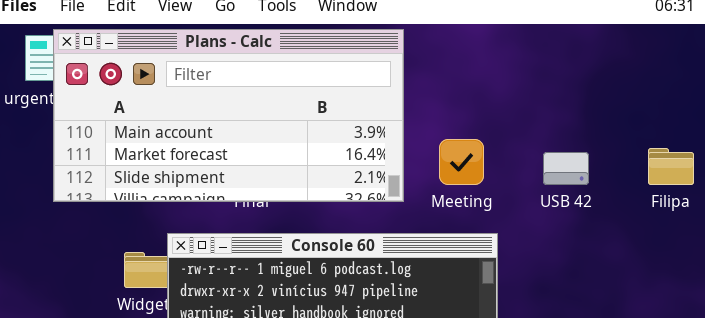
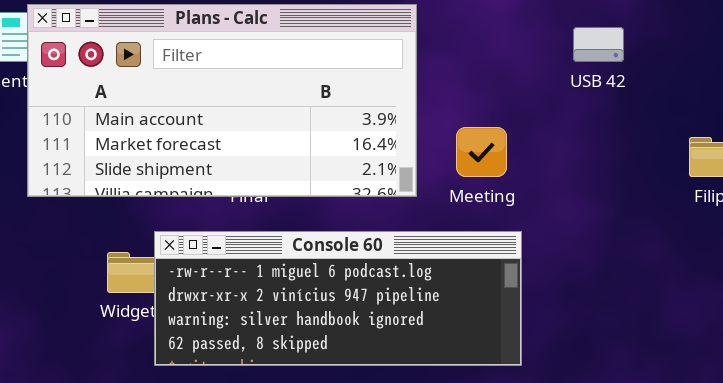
USB 42: [543,152,589,185] -> [573,27,624,62], moved

